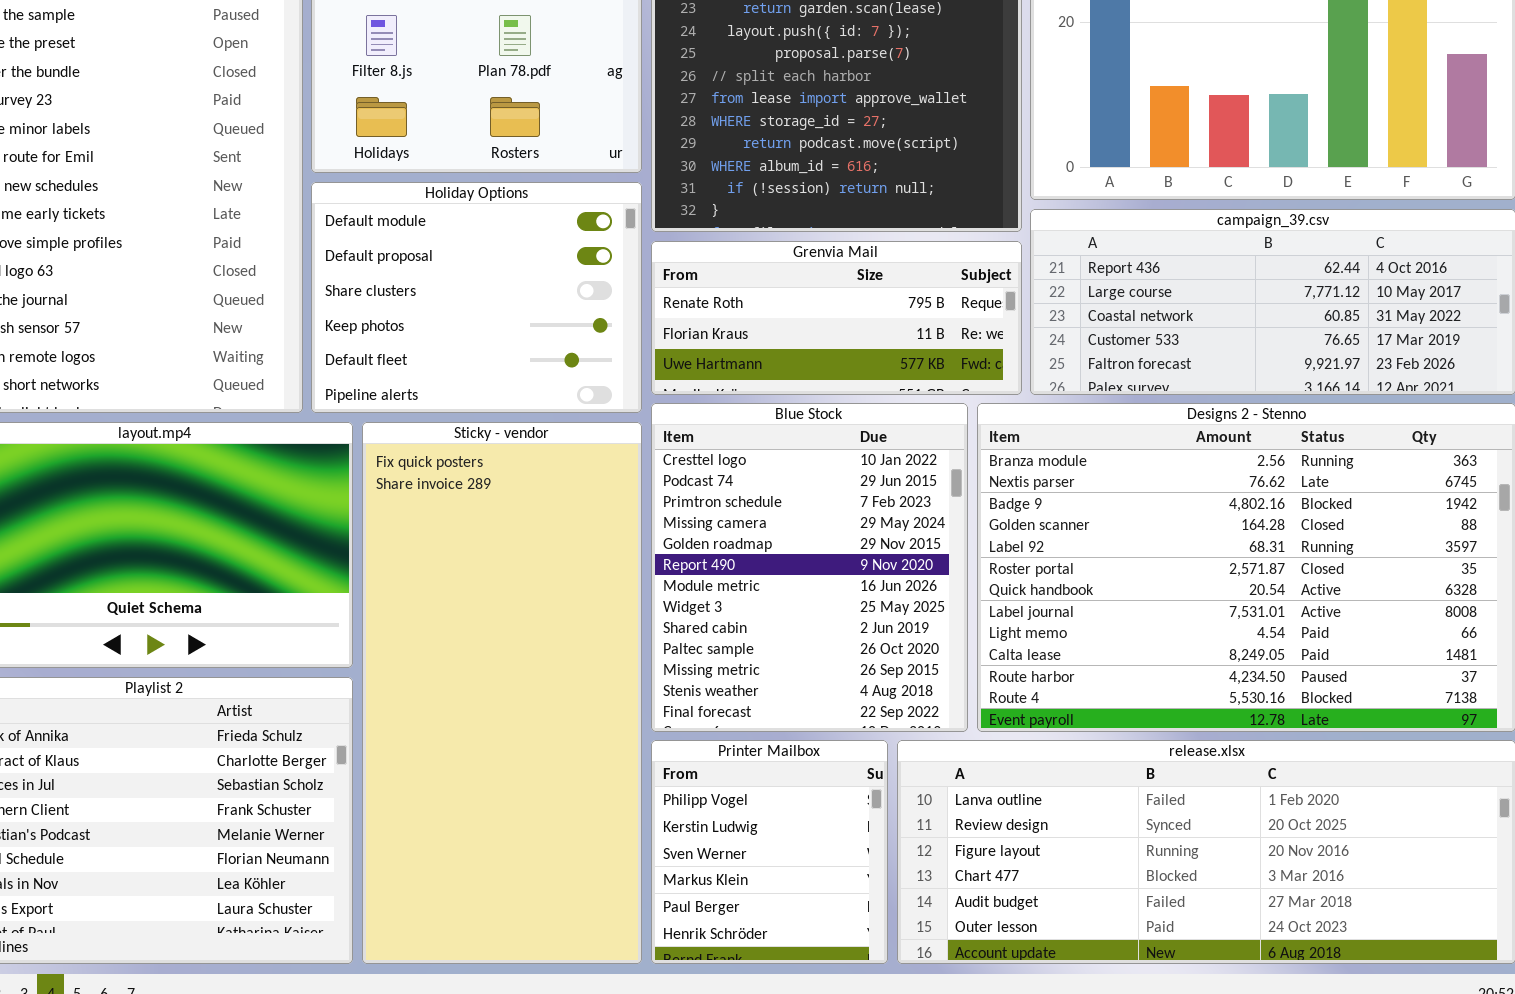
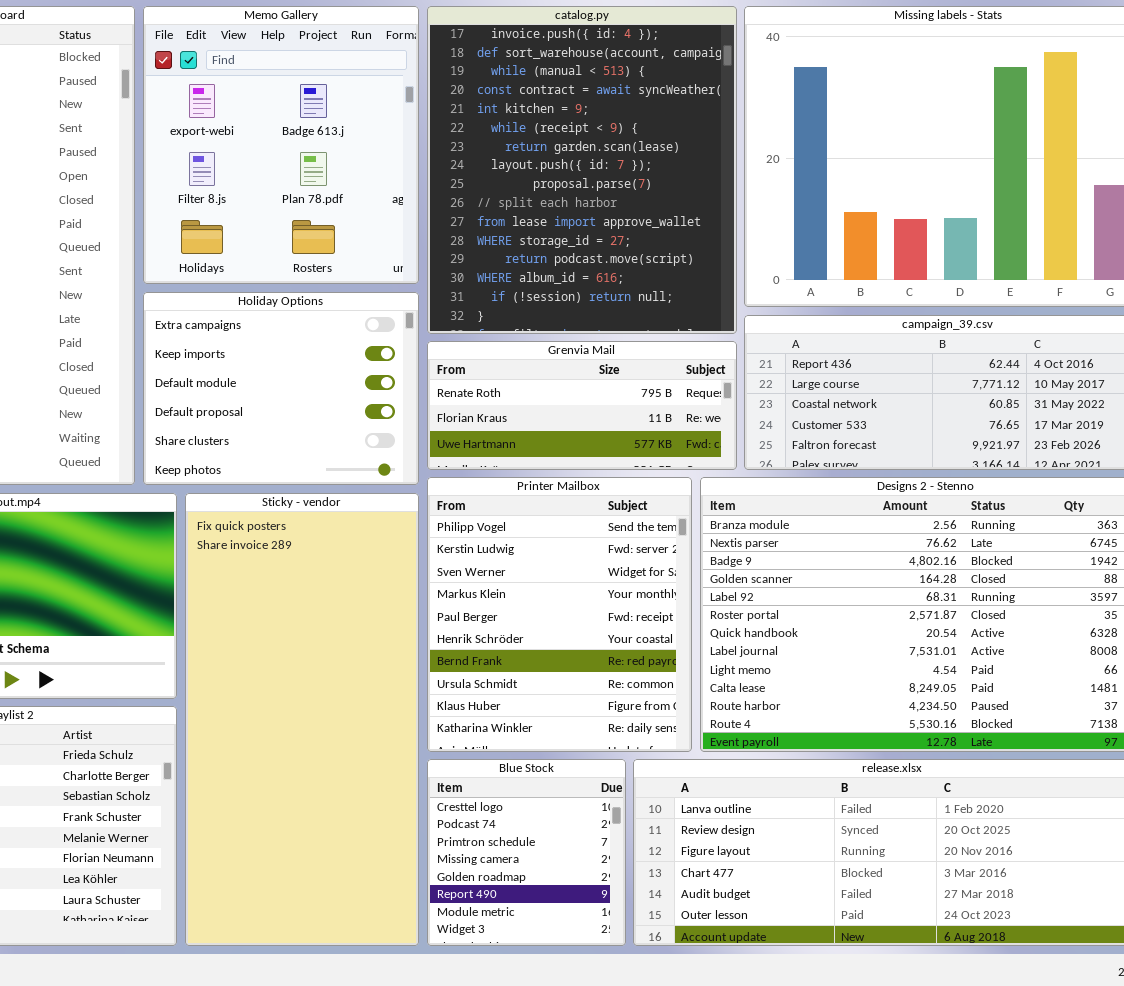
Holiday Options: [311,182,642,413] -> [143,292,419,485], scrolled up 2 rows
Blue Stock: [651,403,968,732] -> [427,759,626,946], moved, resized
Printer Mailbox: [651,740,888,964] -> [427,477,692,752], moved, resized

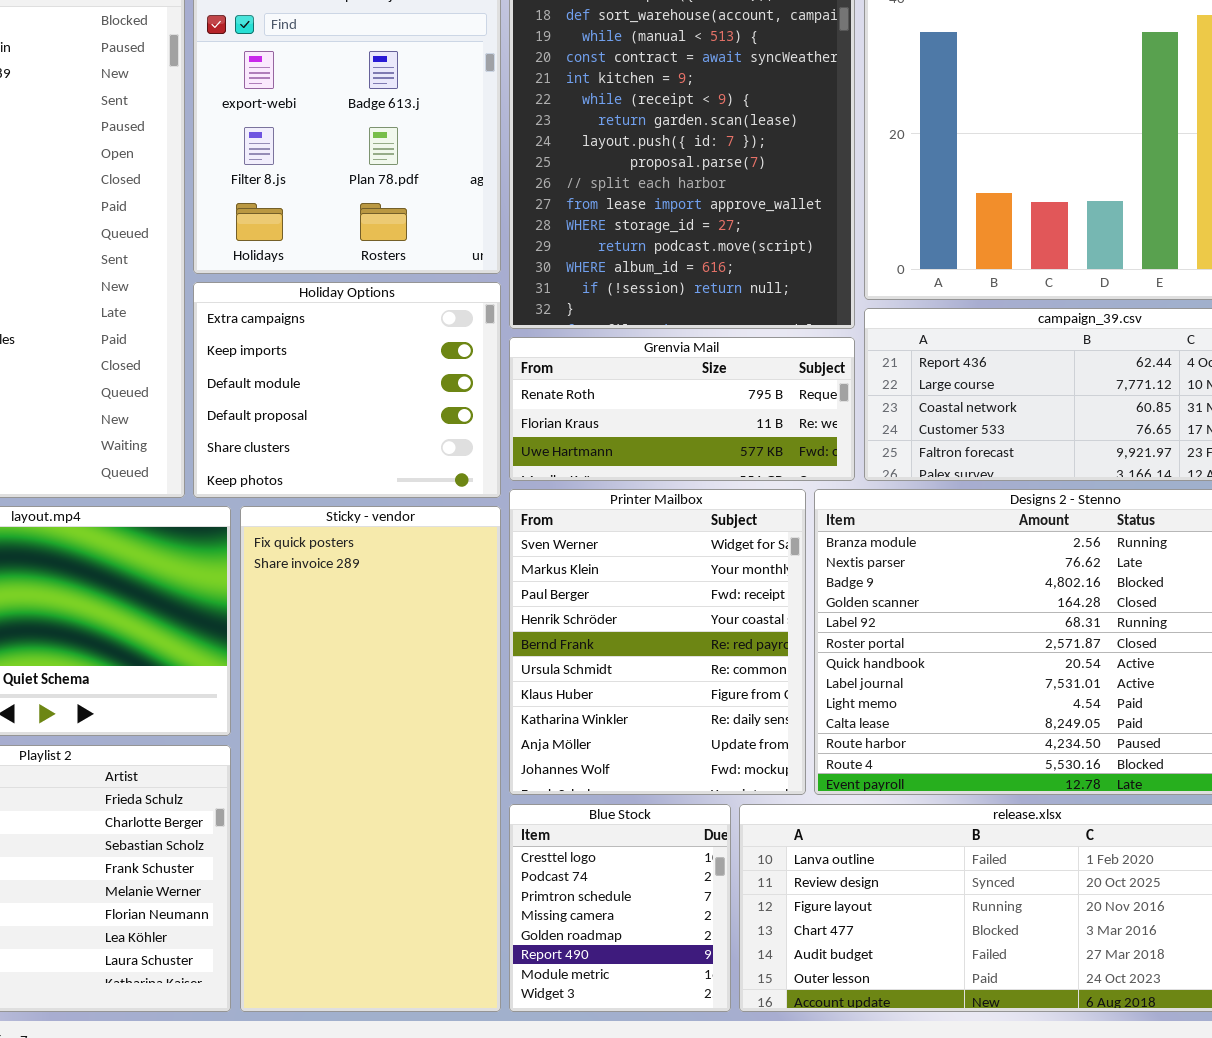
Printer Mailbox: [427,477,692,752] -> [509,489,806,795], scrolled down 2 rows

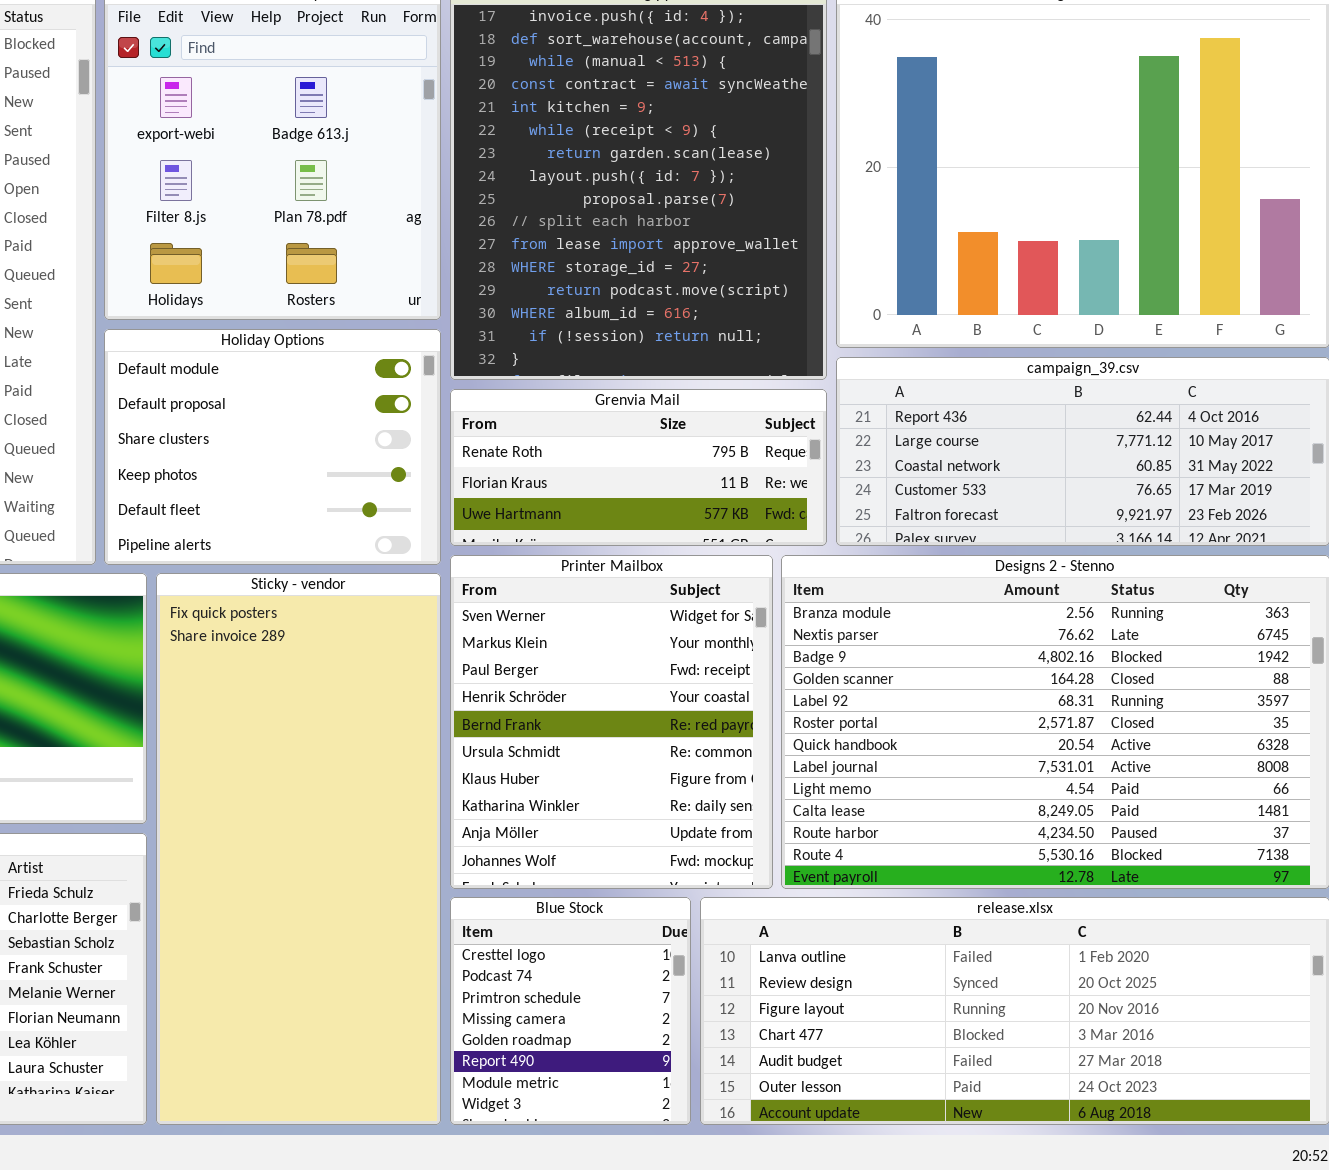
Holiday Options: [193,282,501,498] -> [104,329,441,565], scrolled down 2 rows

